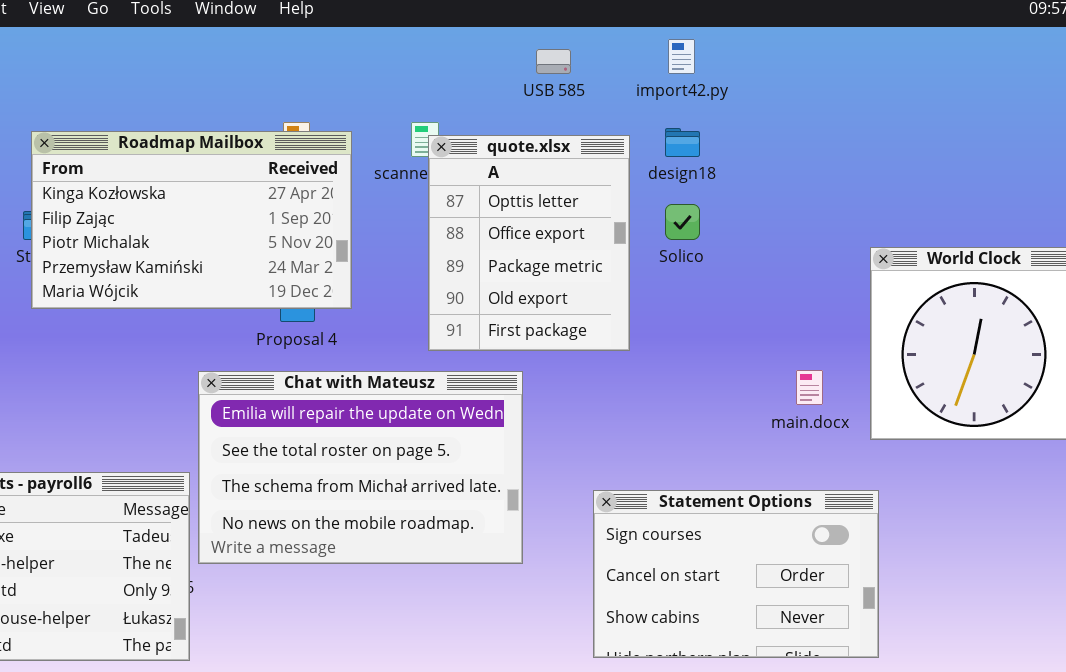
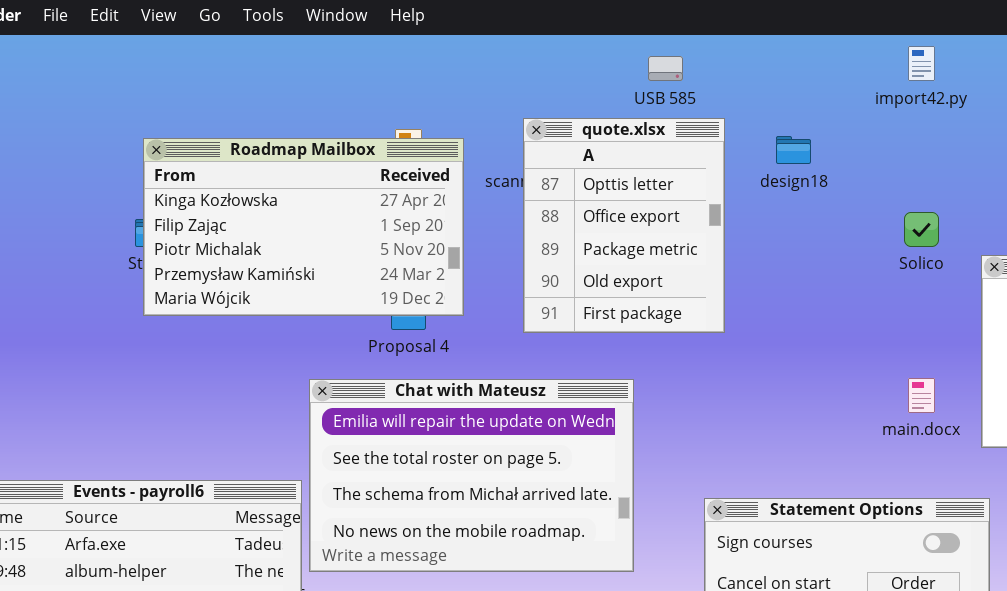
import42.py: [668,39,695,74] -> [908,46,935,81], moved
quote.xlsx: [428,135,630,351] -> [523,118,725,333], moved
Solico: [665,204,700,240] -> [904,212,939,247], moved

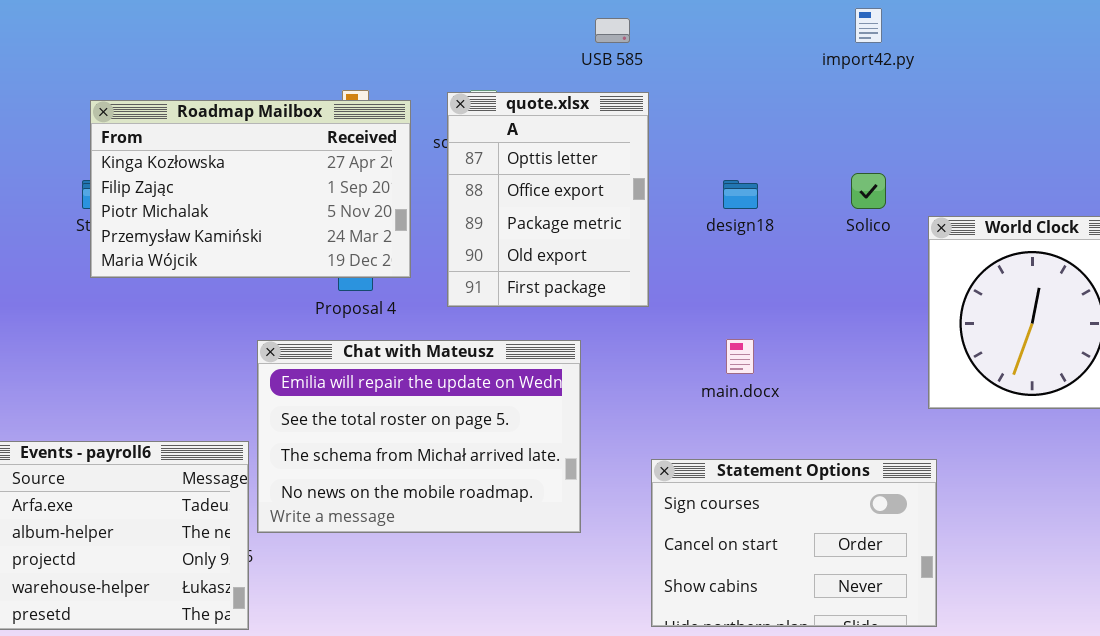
quote.xlsx: [523,118,725,333] -> [447,92,649,307], moved
design18: [776,136,811,164] -> [723,180,758,209], moved
main.docx: [908,378,935,413] -> [726,339,754,374], moved

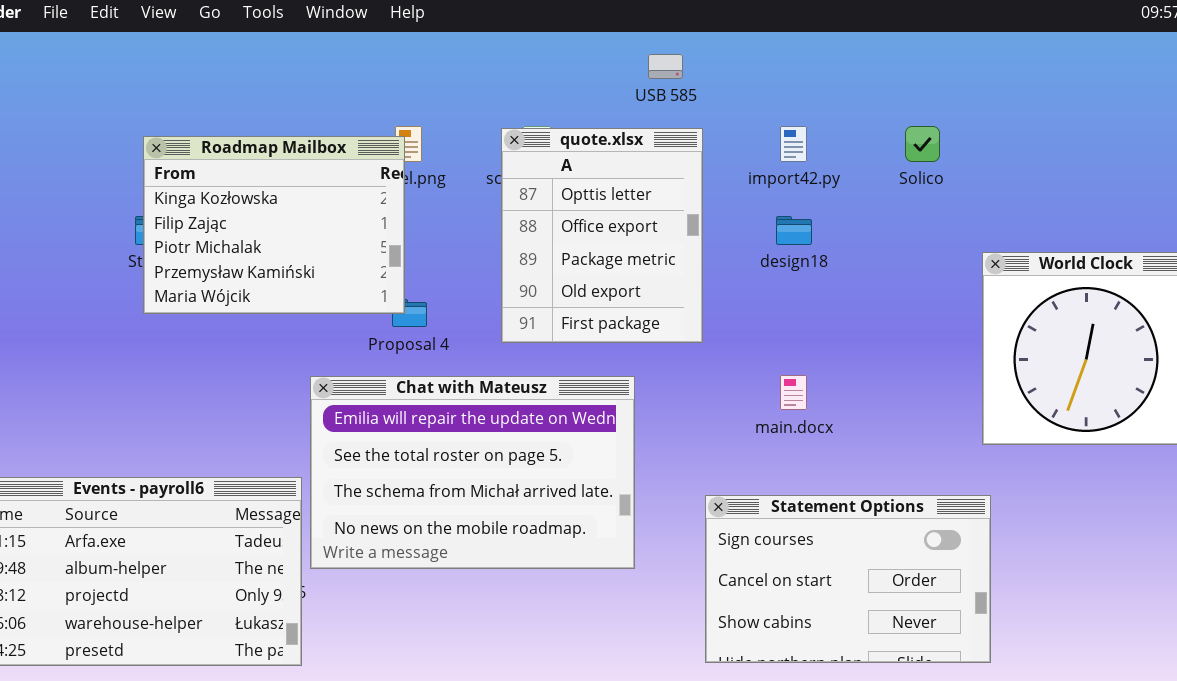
import42.py: [855,8,882,43] -> [780,126,807,162], moved
Roadmap Mailbox: [90,100,411,278] -> [143,136,405,314], resized
Solico: [851,173,886,209] -> [905,126,940,162], moved

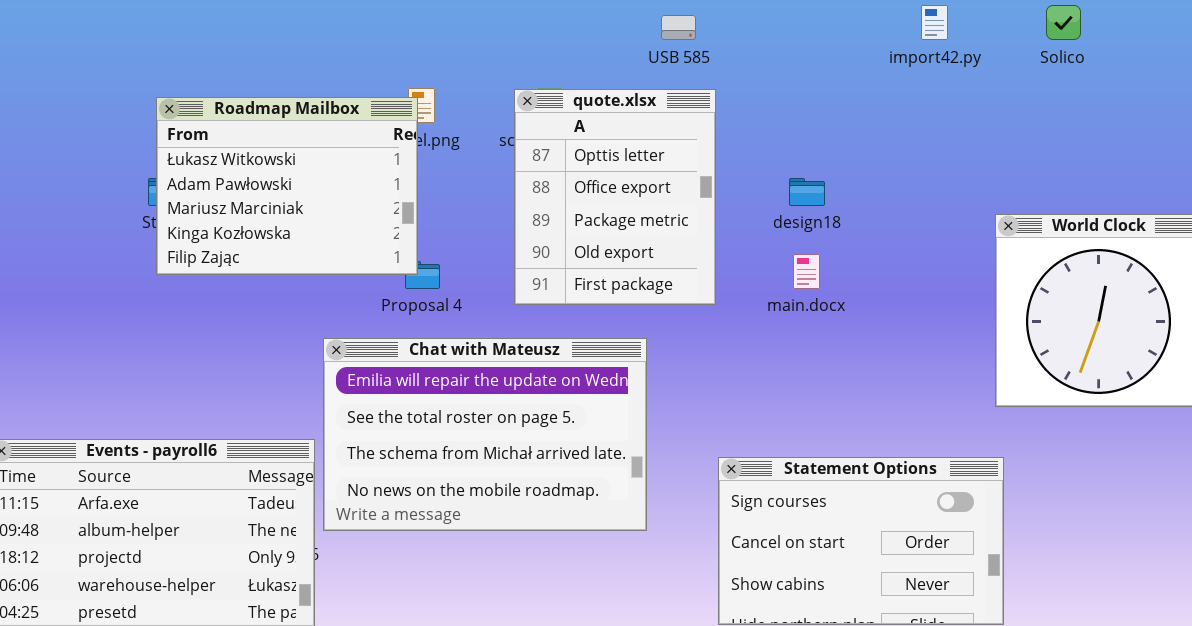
import42.py: [780,126,807,162] -> [921,5,948,40], moved
Solico: [905,126,940,162] -> [1046,5,1081,40], moved
Roadmap Mailbox: [143,136,405,314] -> [156,97,418,275], scrolled up 3 rows
main.docx: [780,375,807,410] -> [793,254,820,289], moved

